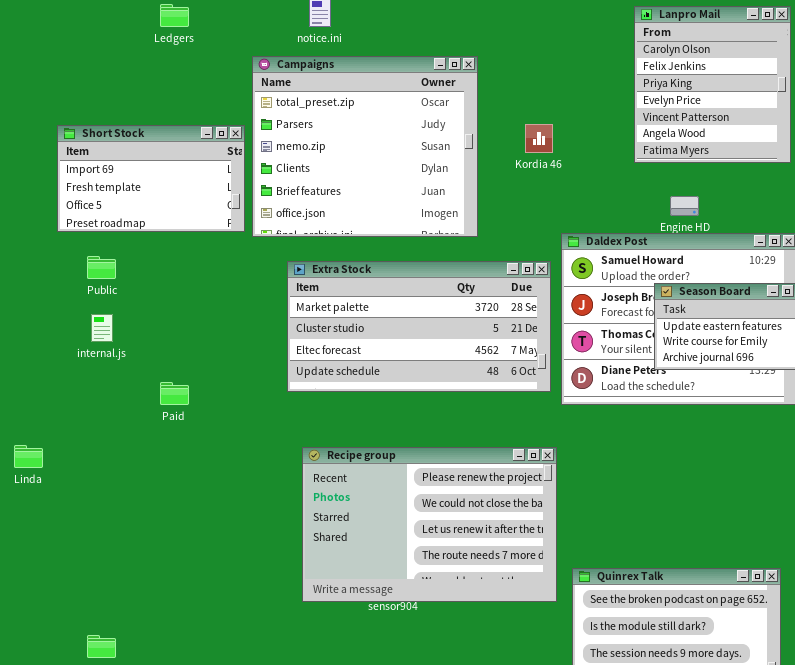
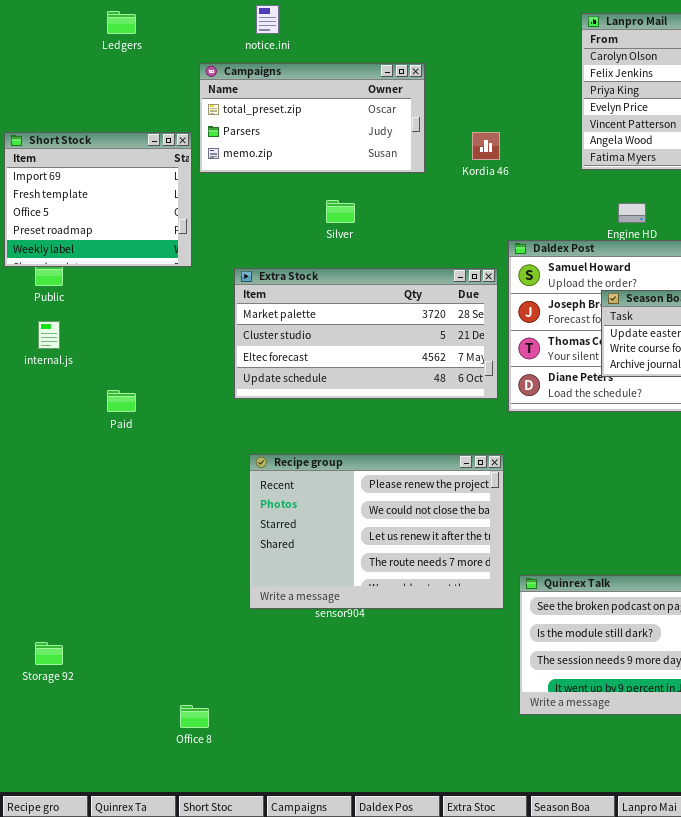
Campaigns: [252,56,478,237] -> [199,63,425,173], resized
Short Stock: [57,125,245,232] -> [4,132,192,267], resized

